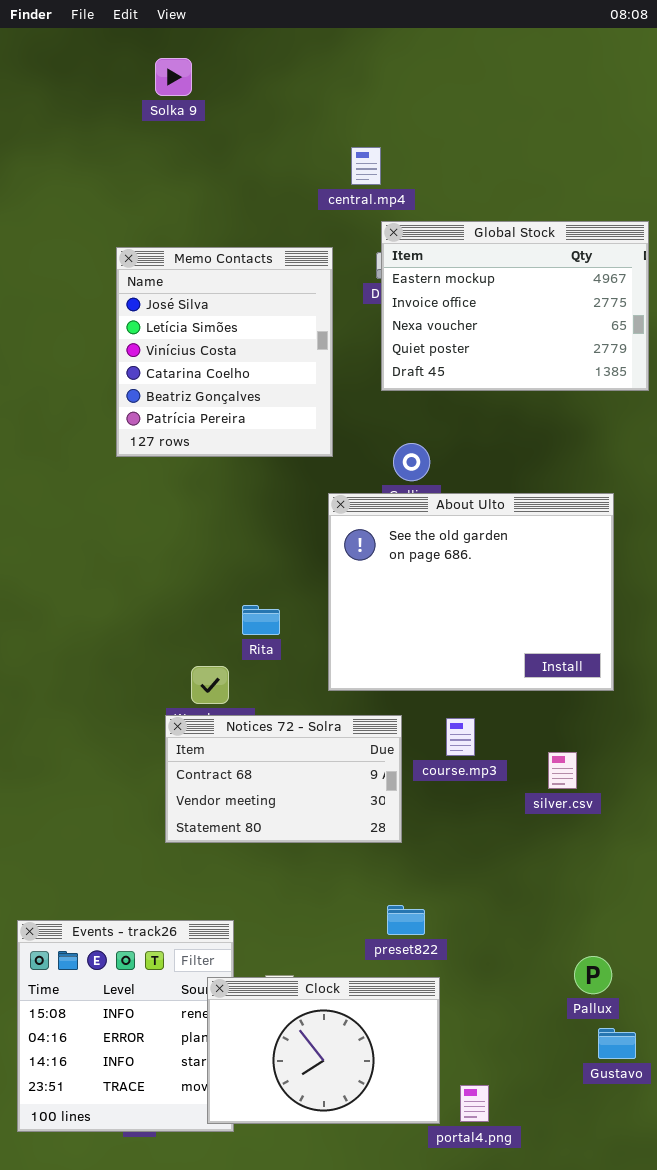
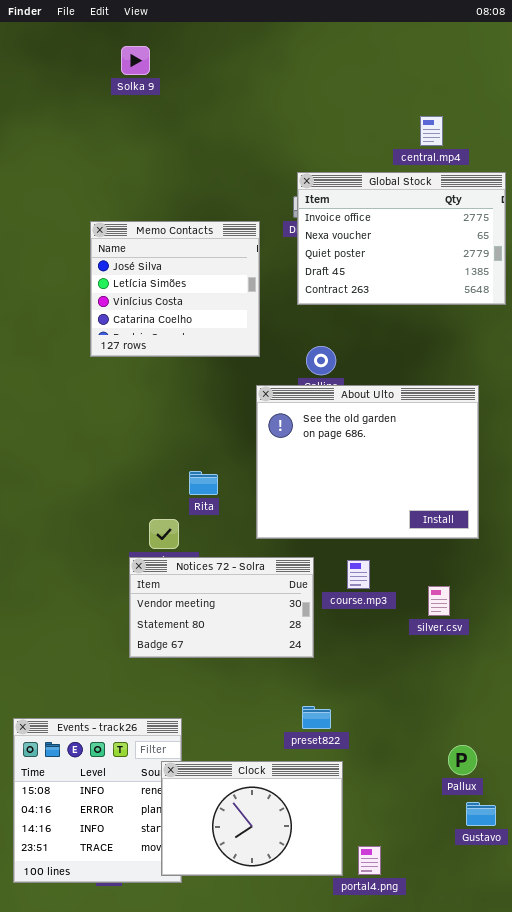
central.mp4: [351,147,381,185] -> [420,116,443,146], moved
Global Stock: [381,221,649,391] -> [297,172,506,305], scrolled down 1 row
Memo Contacts: [116,247,333,457] -> [90,221,260,357], resized
Notices 72 - Solra: [165,715,402,843] -> [129,557,314,658], scrolled down 1 row

